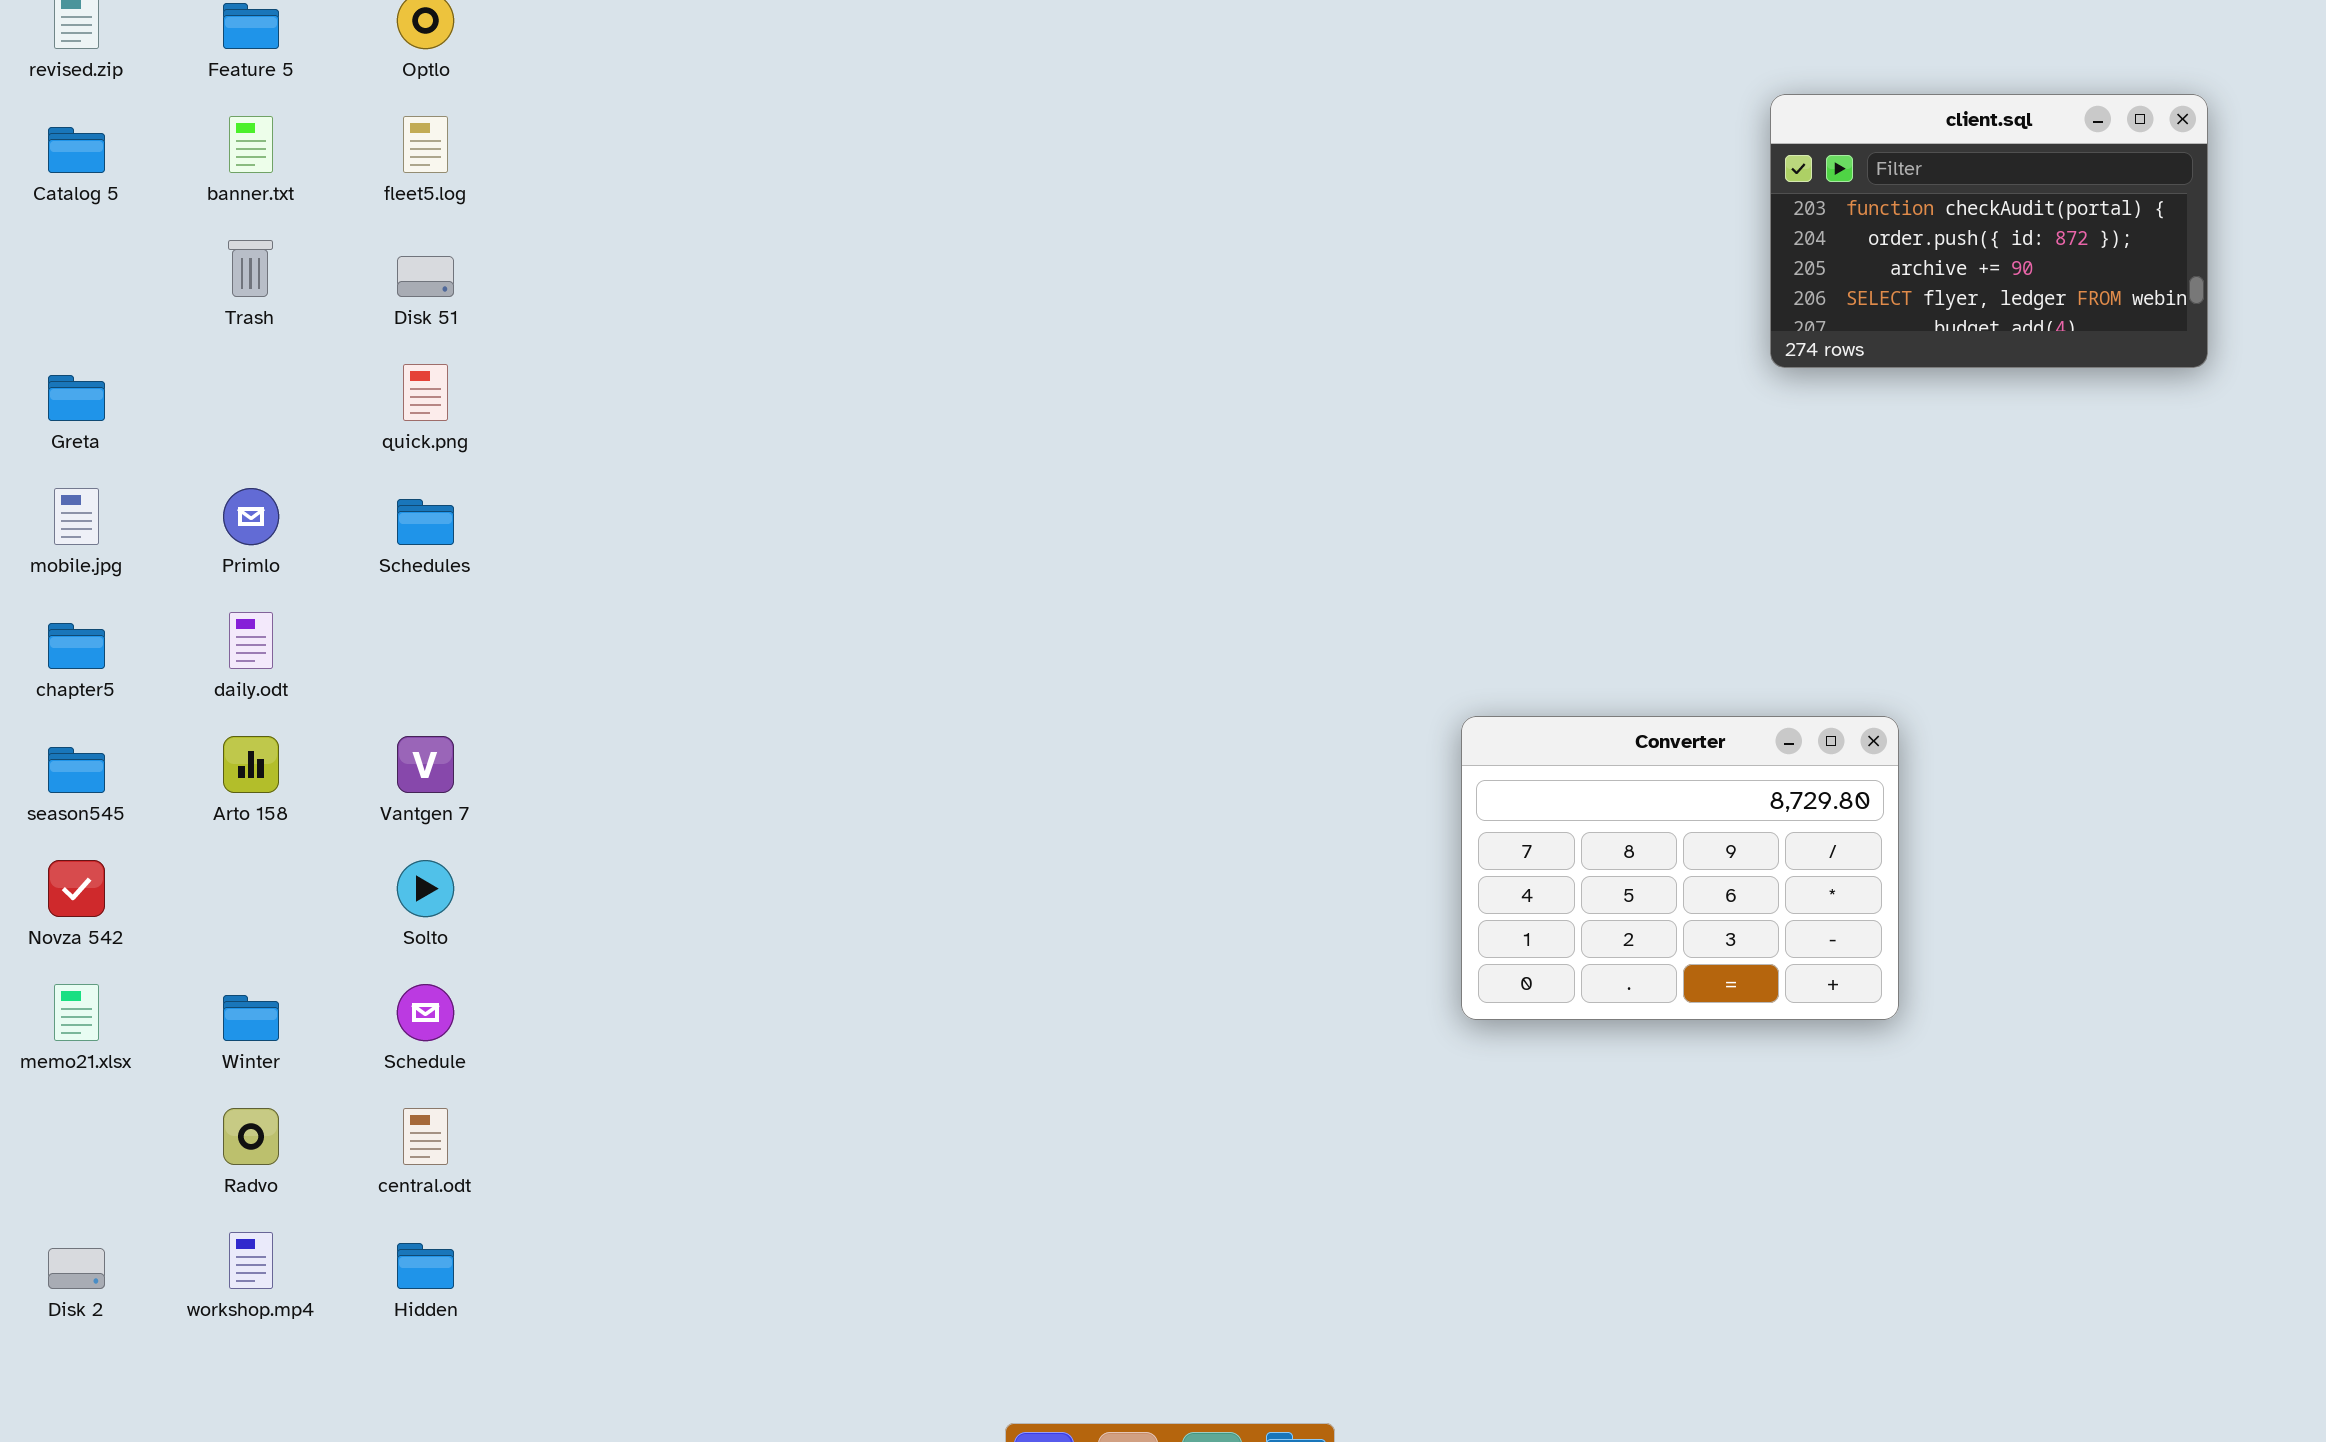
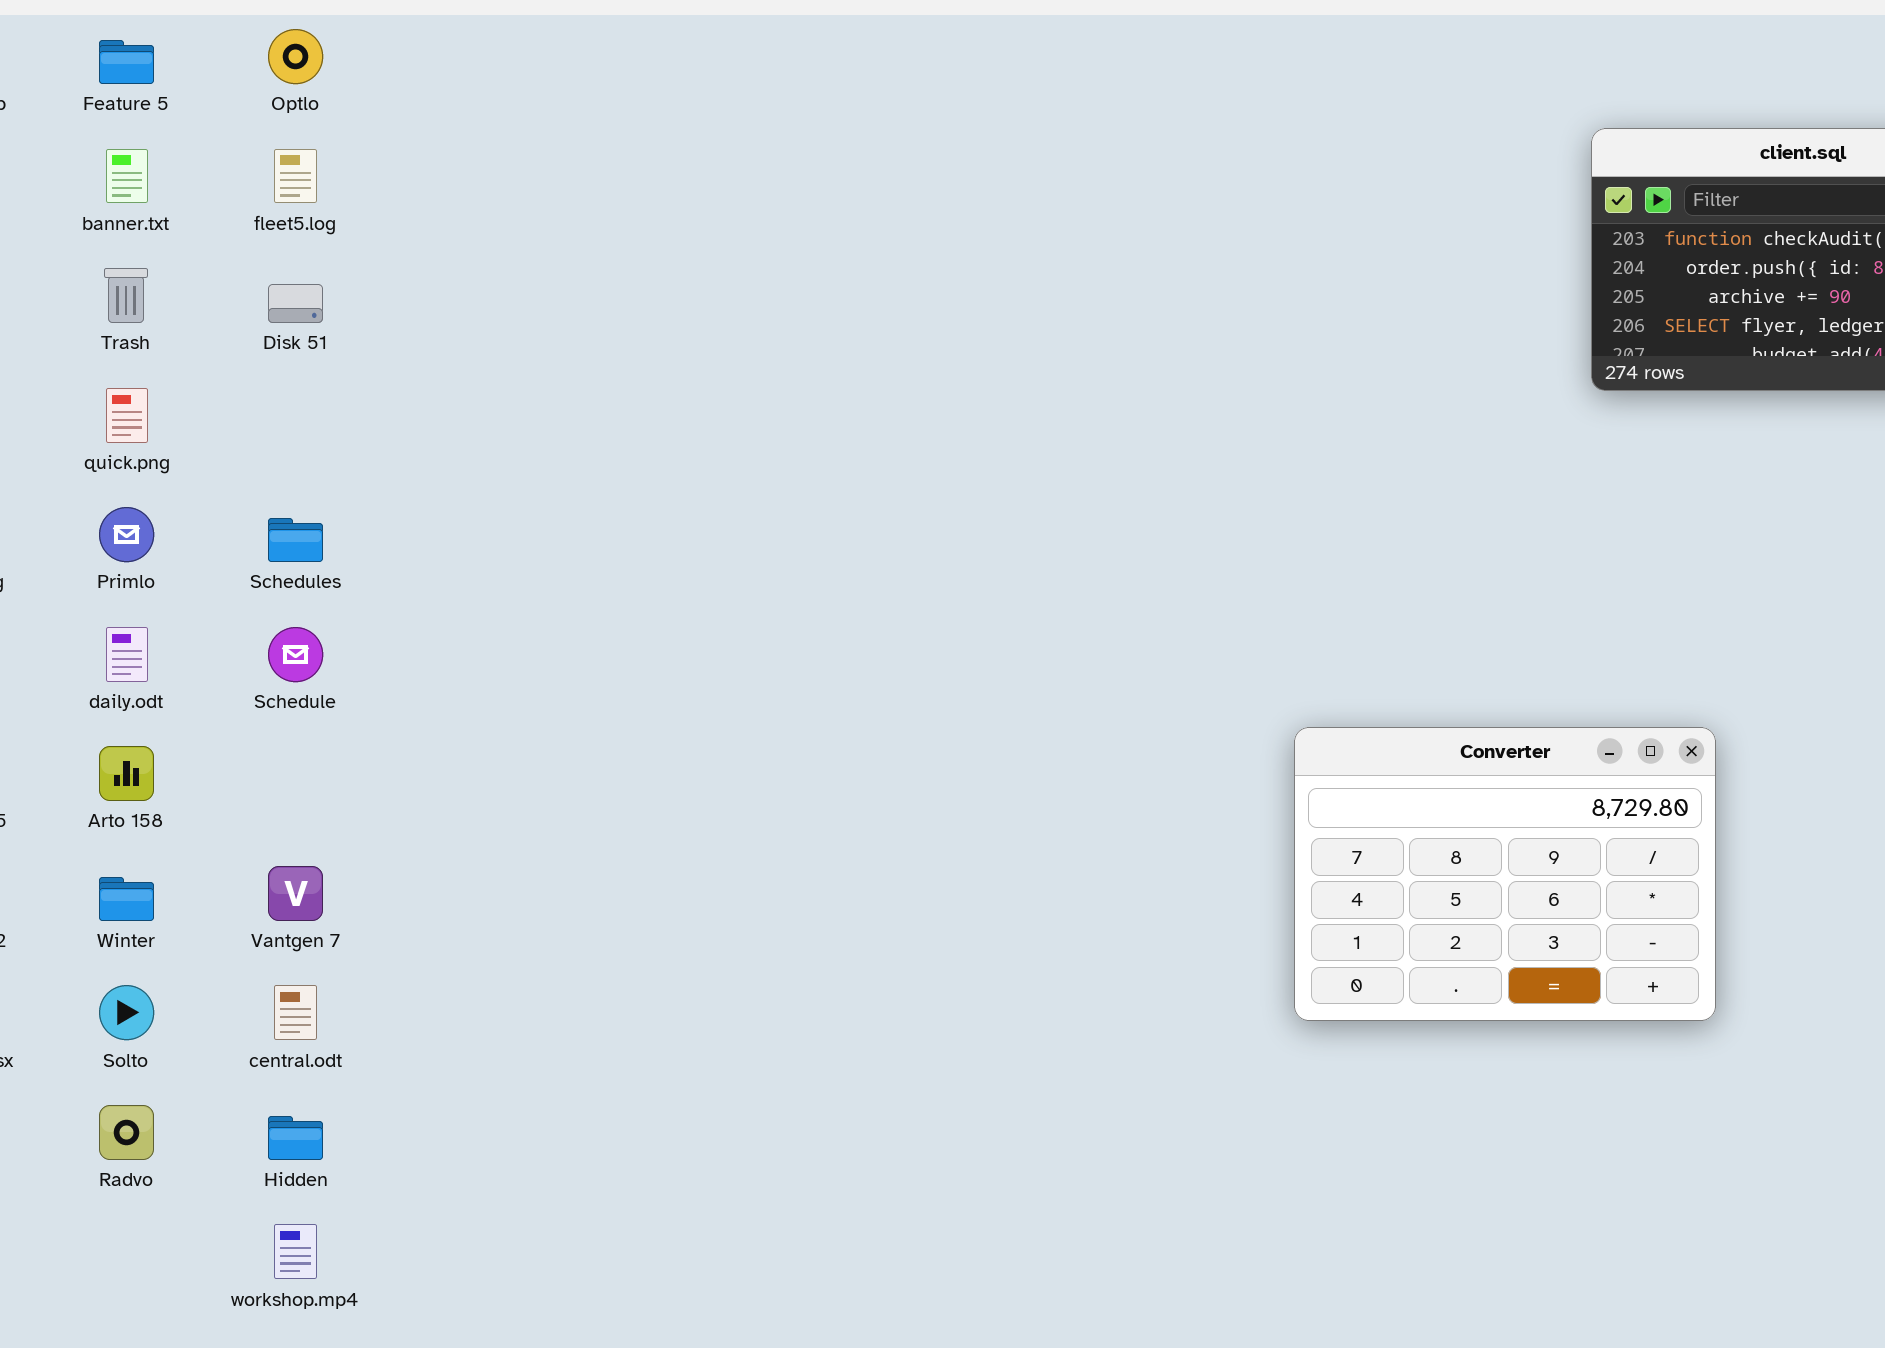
quick.png: [403,364,448,421] -> [106,388,148,443], moved
Vantgen 7: [397,736,454,793] -> [268,866,323,921], moved
Solto: [397,860,454,917] -> [99,985,154,1040], moved
Schedule: [397,984,454,1041] -> [268,627,323,682], moved
Winter: [223,995,279,1041] -> [99,877,154,921], moved
central.odt: [403,1108,448,1165] -> [274,985,317,1040], moved
workshop.mp4: [229,1232,273,1289] -> [274,1224,317,1279], moved
Hidden: [397,1243,454,1289] -> [268,1116,323,1160], moved

